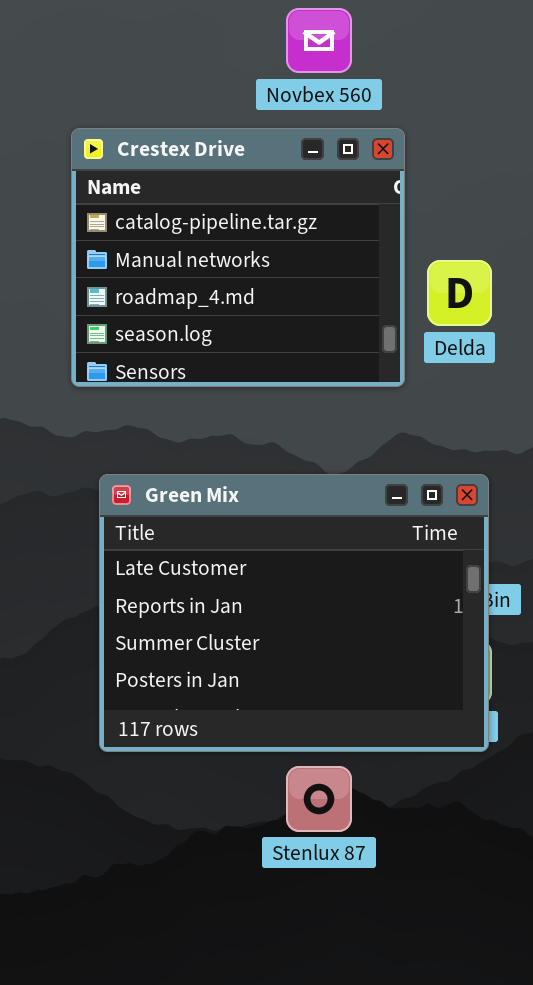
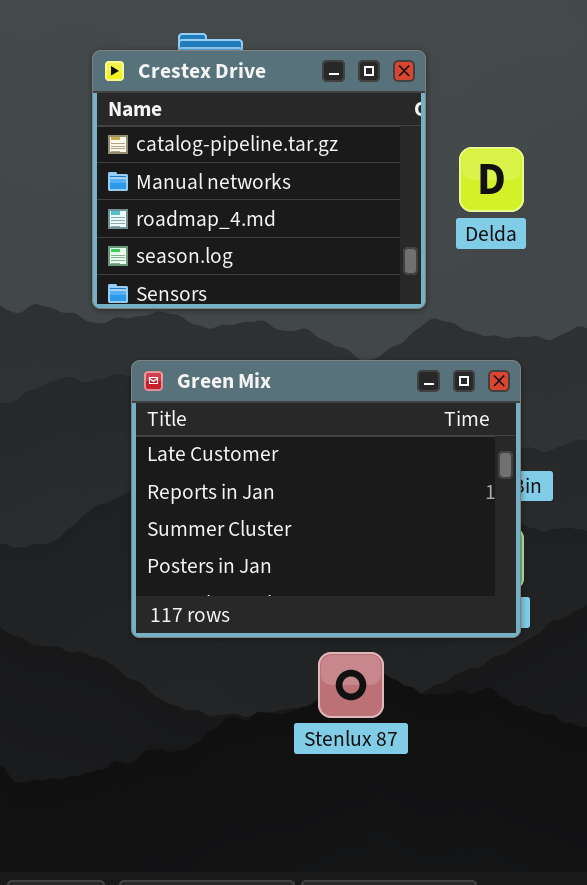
Crestex Drive: [71,128,405,387] -> [92,50,426,309], moved

